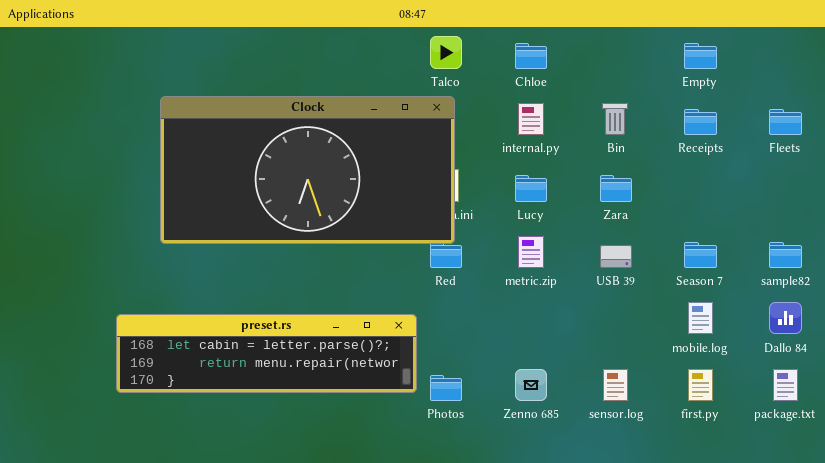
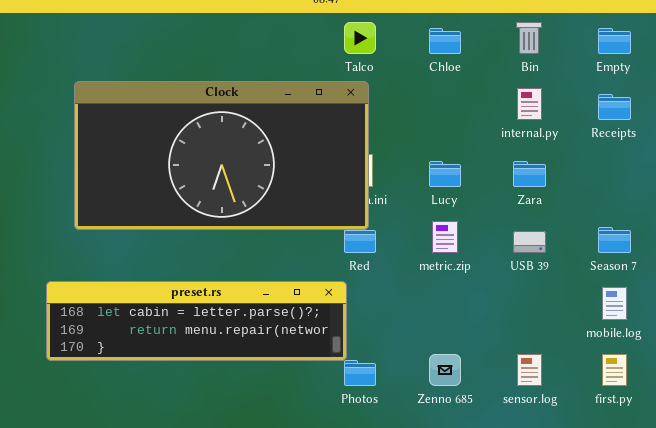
internal.py: [518,103,544,135] -> [517,88,542,120], moved
Bin: [602,103,628,135] -> [516,22,542,54], moved
preset.rs: [116,314,417,393] -> [46,281,347,361], moved

